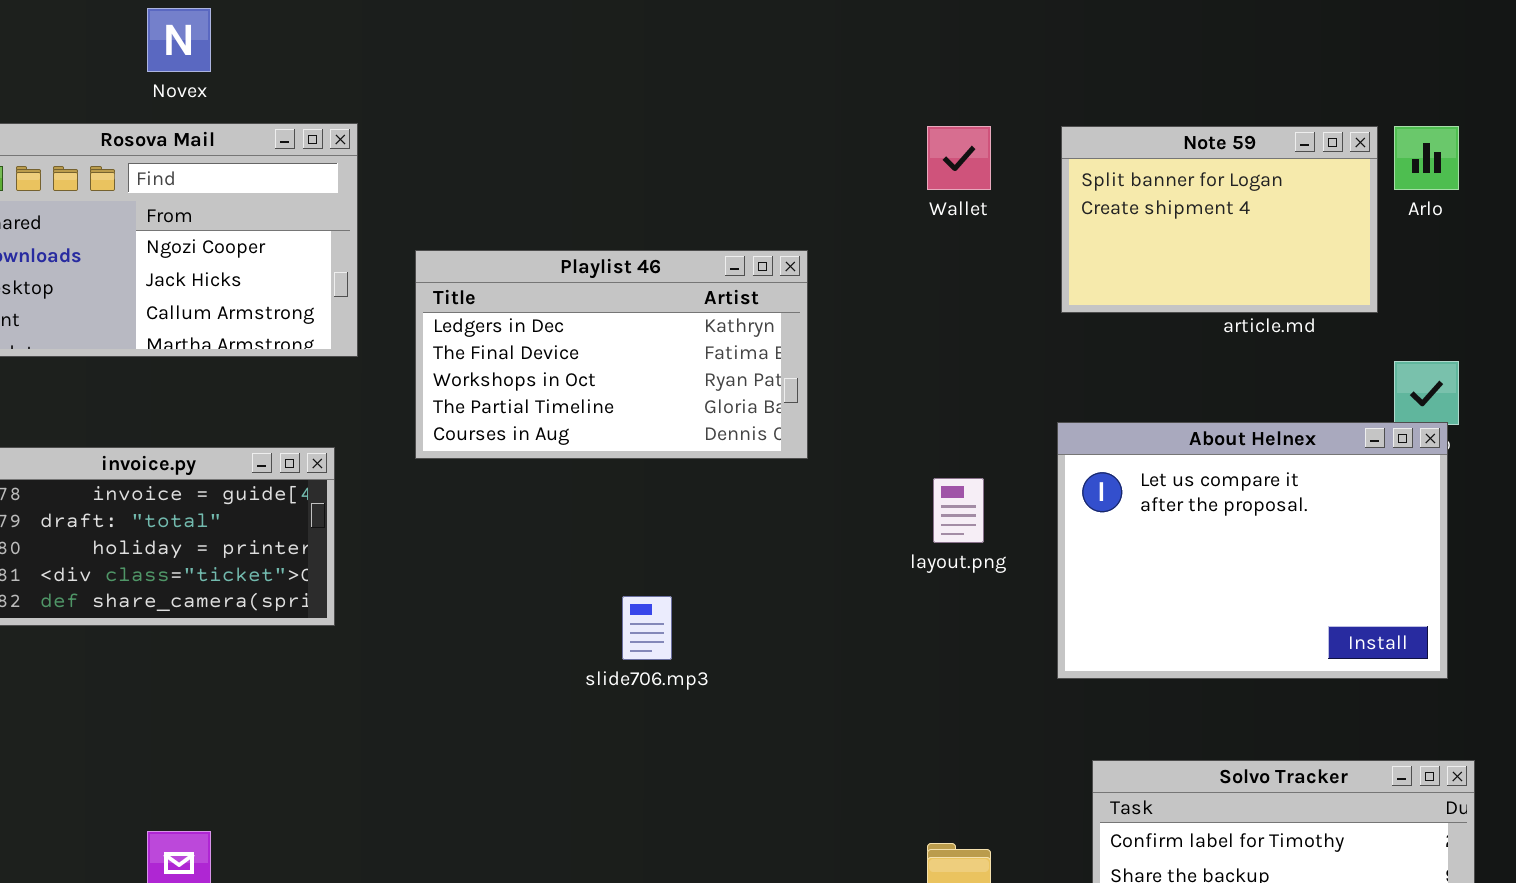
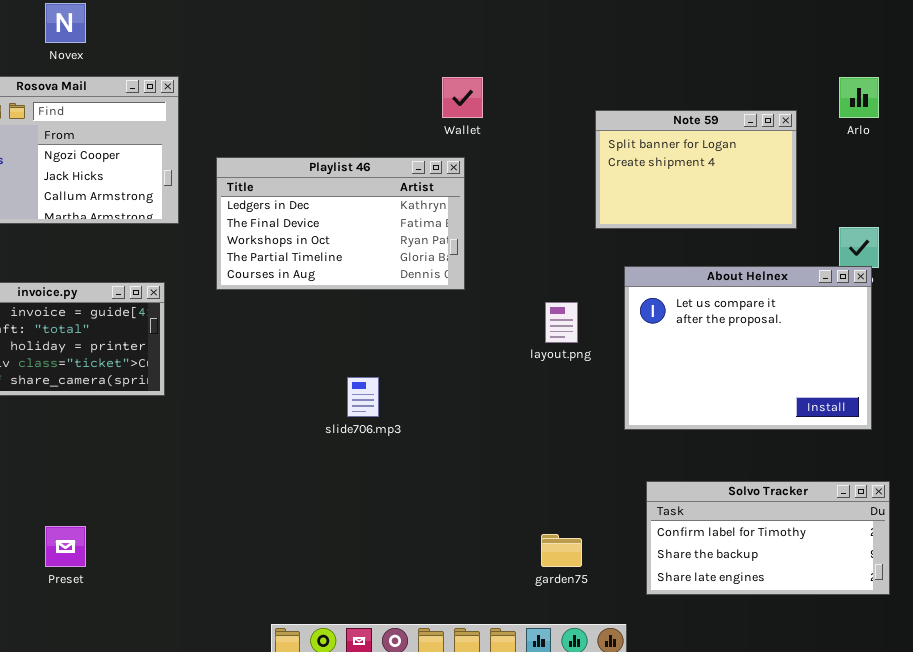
Wallet: [927,126,991,190] -> [442,77,483,118], moved
Note 59: [1061,126,1378,313] -> [595,110,797,229], moved

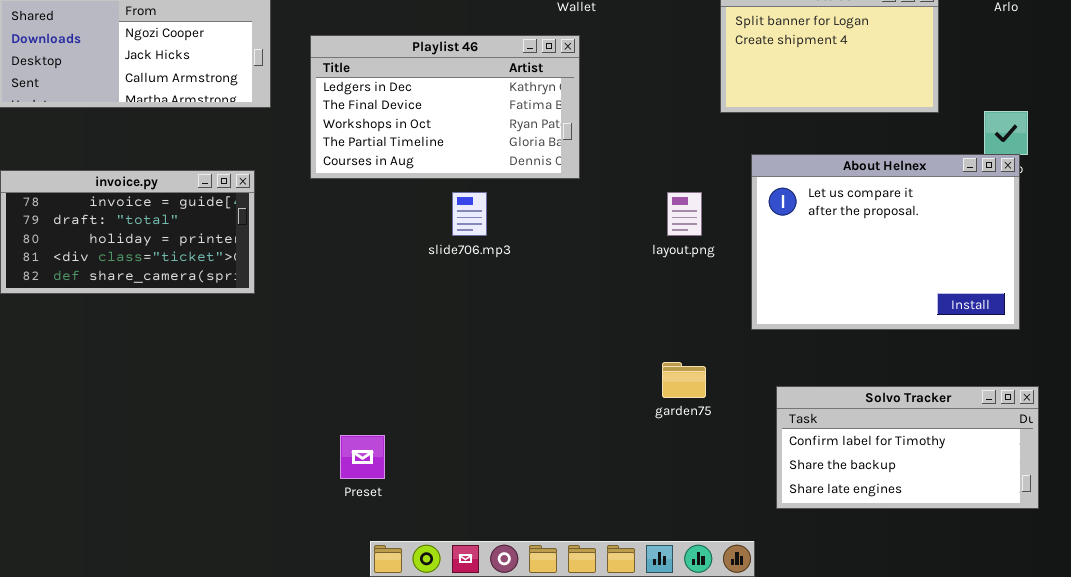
slide706.mp3: [347,377,379,417] -> [452,192,487,236], moved
Preset: [45,526,86,567] -> [340,435,385,479], moved
garden75: [541,534,582,567] -> [662,362,706,398], moved

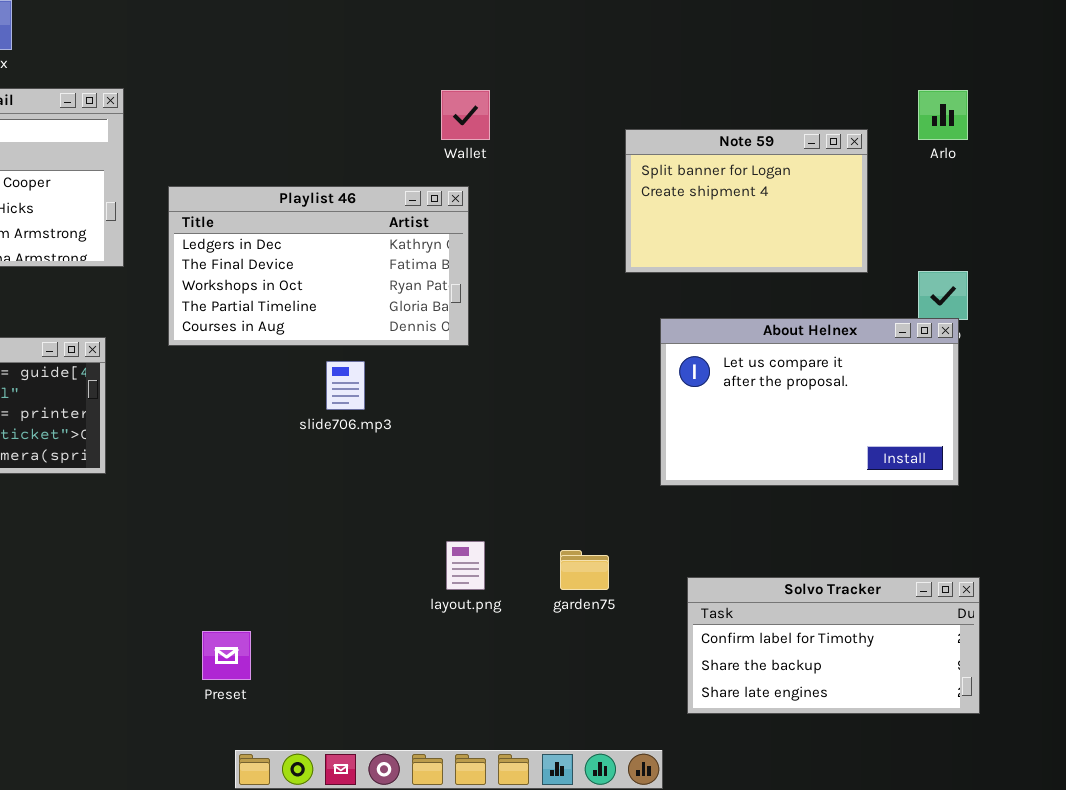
About Helnex: [751,154,1020,330] -> [660,318,959,486], resized
layout.png: [667,192,702,236] -> [446,541,485,590], moved

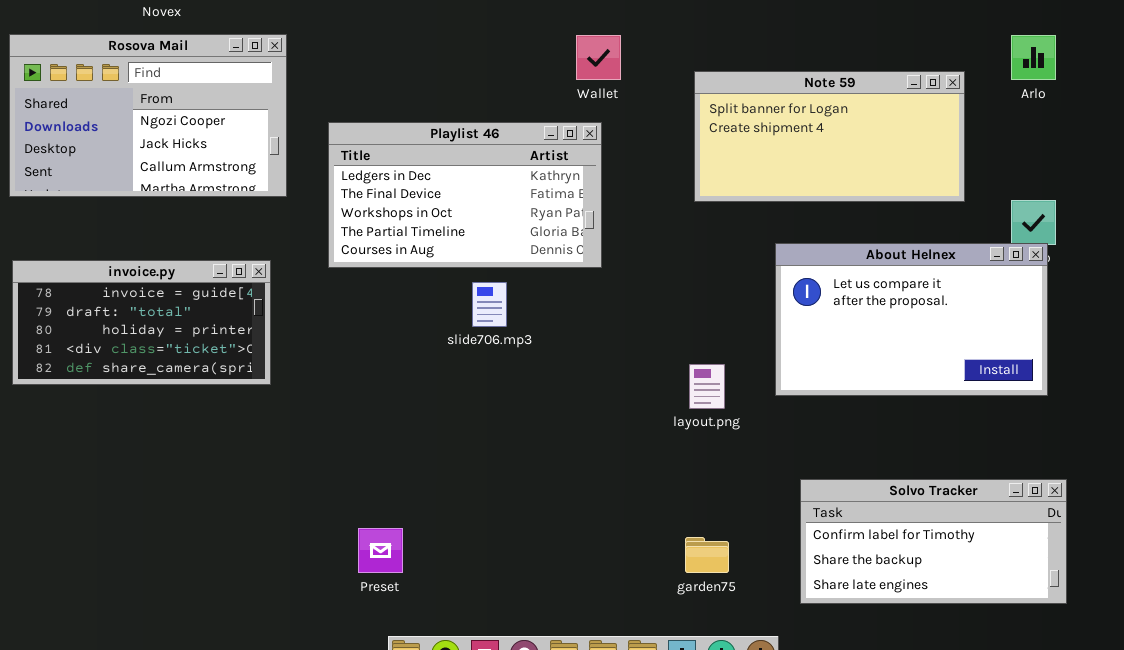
Note 59: [625,129,868,273] -> [694,71,965,202], resized
layout.png: [446,541,485,590] -> [689,364,725,409], moved
garden75: [560,550,609,590] -> [685,537,729,573], moved

